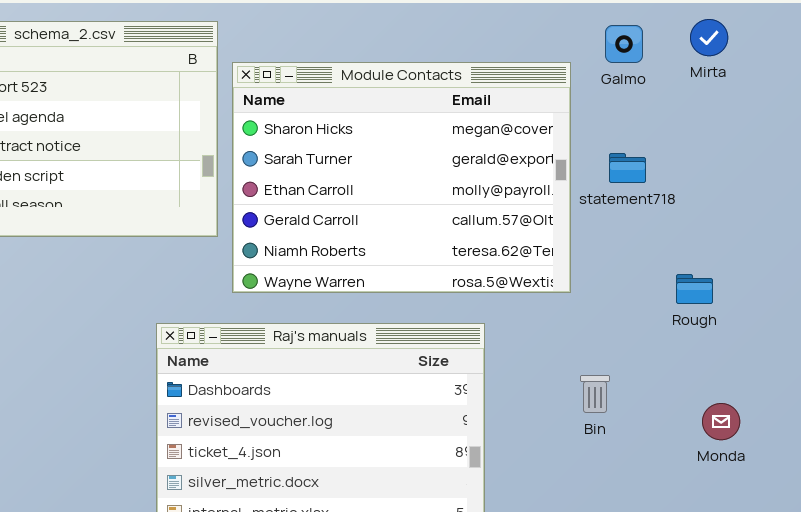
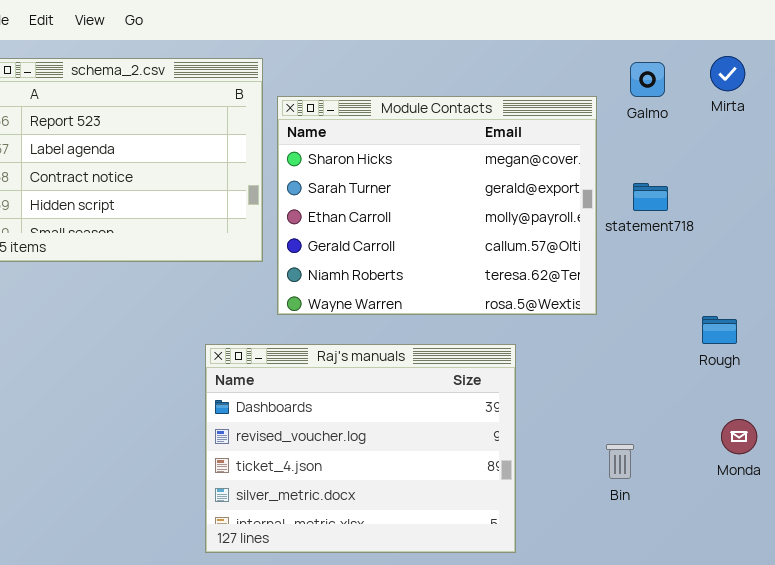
Rough: [676,274,713,304] -> [702,316,737,344], moved
Bin: [580,375,610,413] -> [606,444,634,479], moved

